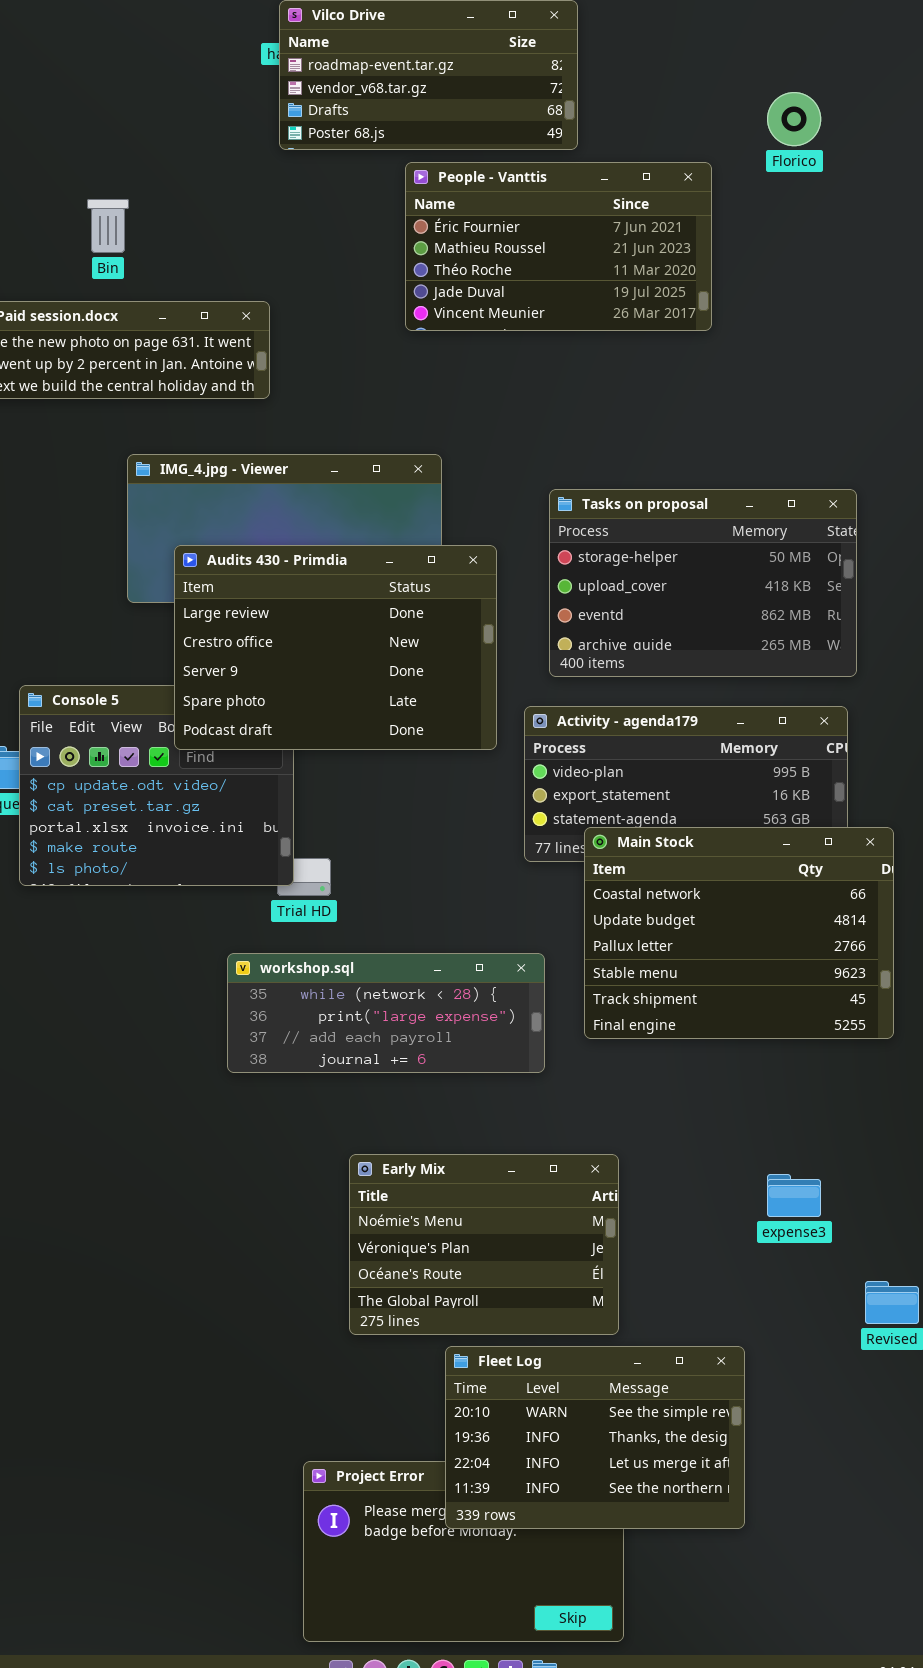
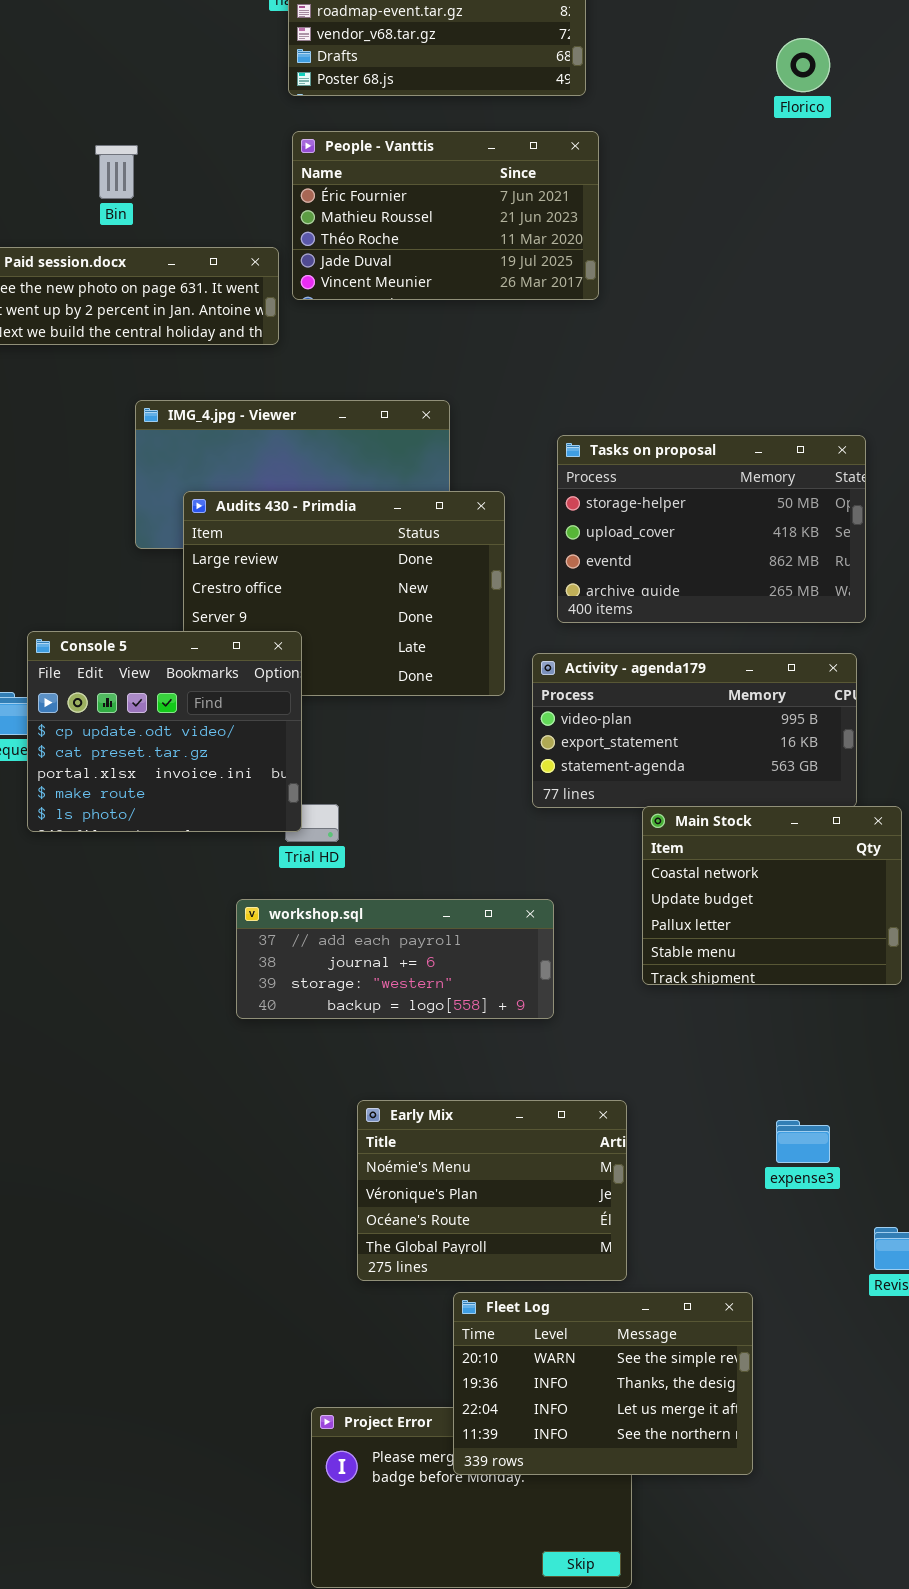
People - Vanttis: [405,162,712,331] -> [292,131,599,300], moved
Console 5: [19,685,294,886] -> [27,631,302,832], raised
Main Stock: [584,827,894,1039] -> [642,806,902,985], resized
workshop.sql: [227,953,545,1073] -> [236,899,554,1019], scrolled down 2 rows

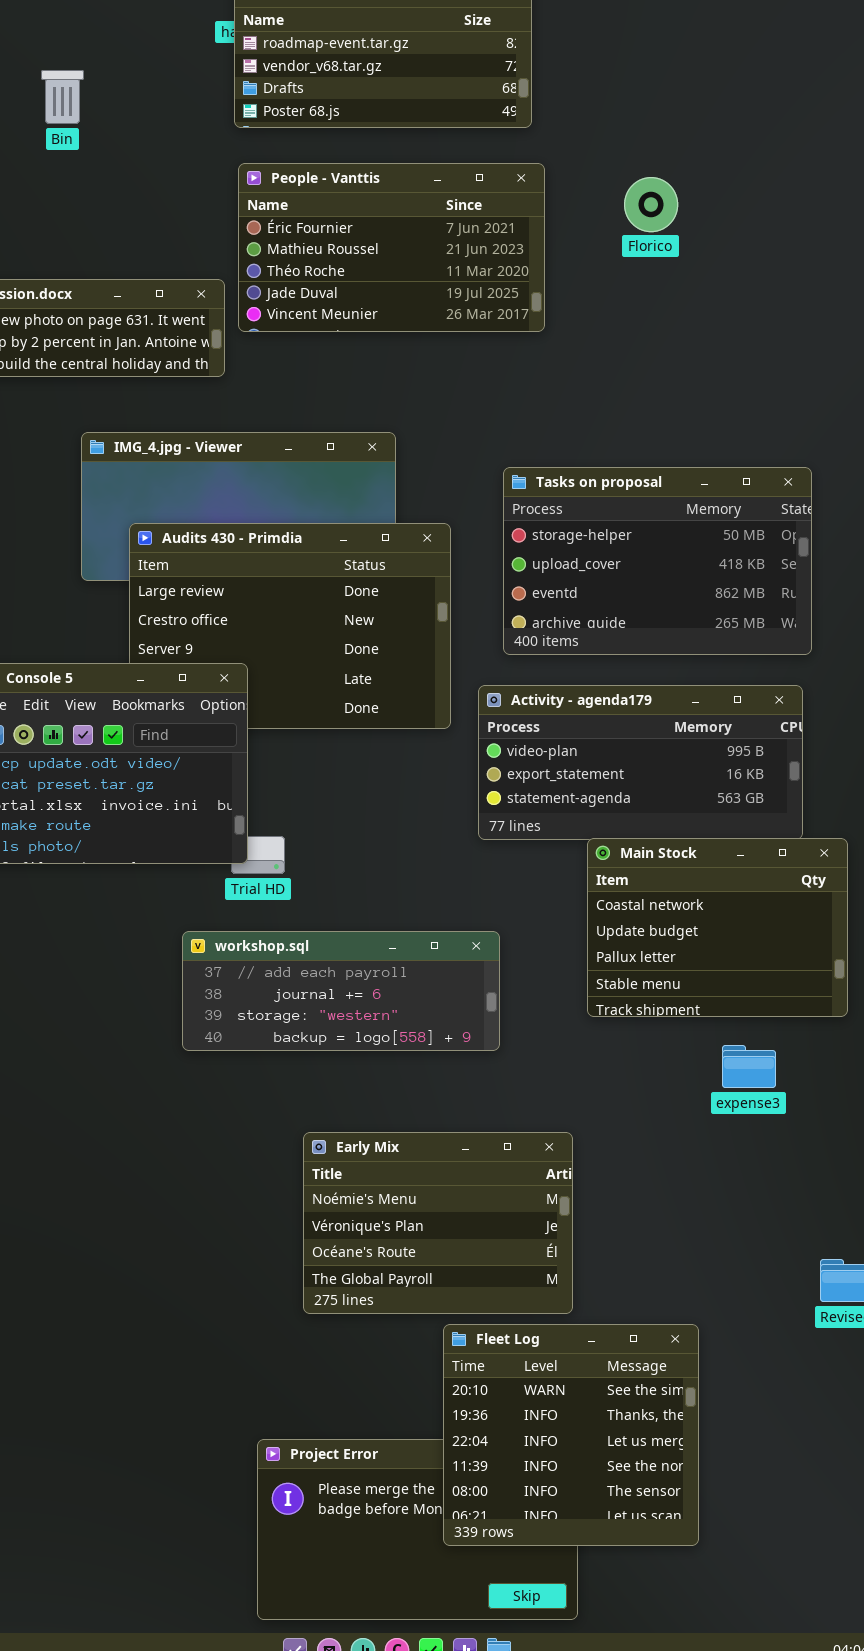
Florico: [776,38,830,92] -> [624,177,678,232], moved
Bin: [95,145,138,199] -> [41,70,84,124], moved
expense3: [776,1120,830,1163] -> [722,1045,776,1088], moved
Fleet Log: [453,1292,753,1475] -> [443,1324,699,1546], resized

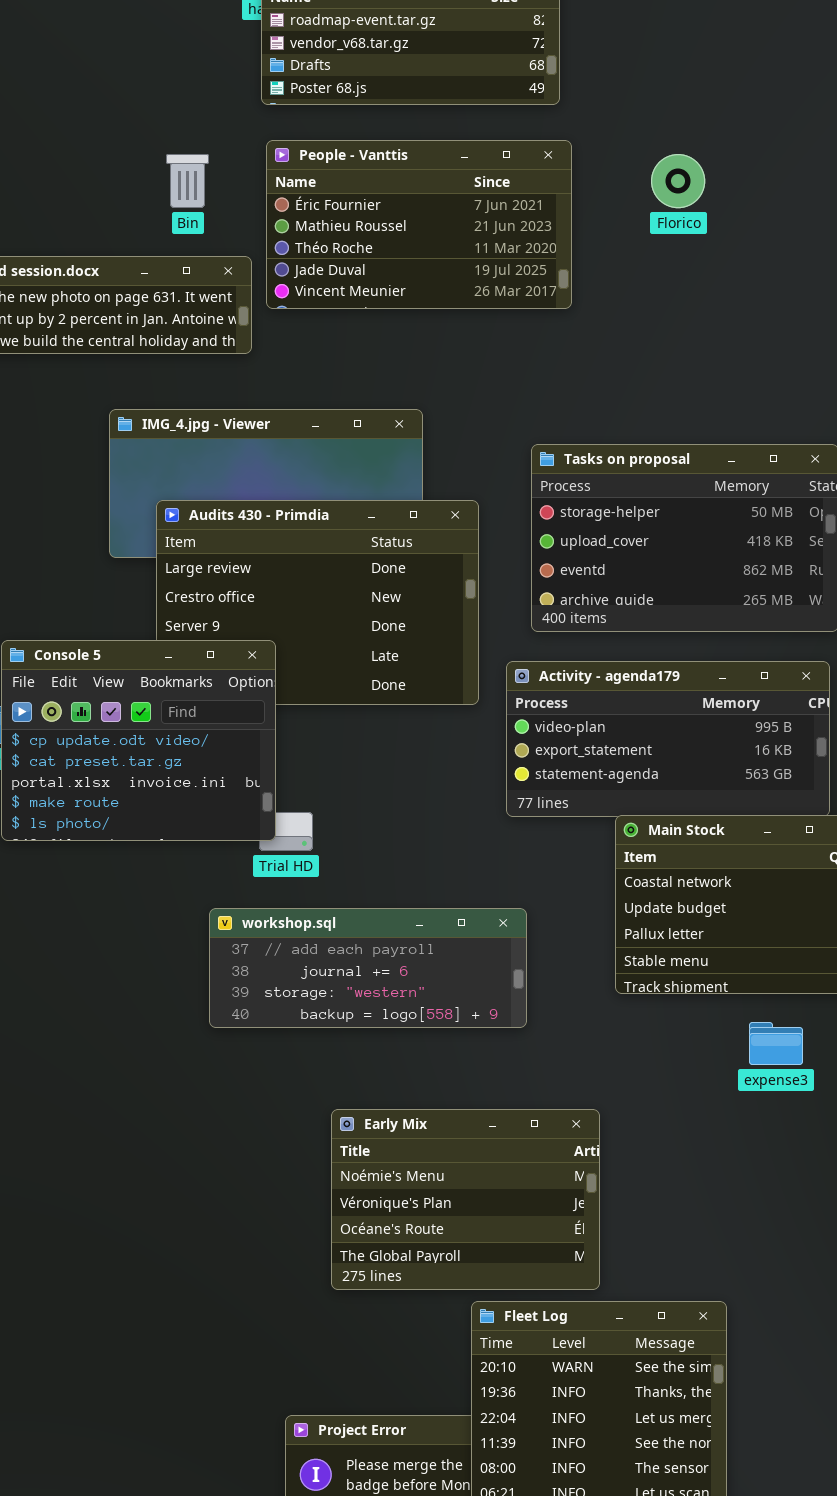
Bin: [41,70,84,124] -> [166,154,209,208], moved

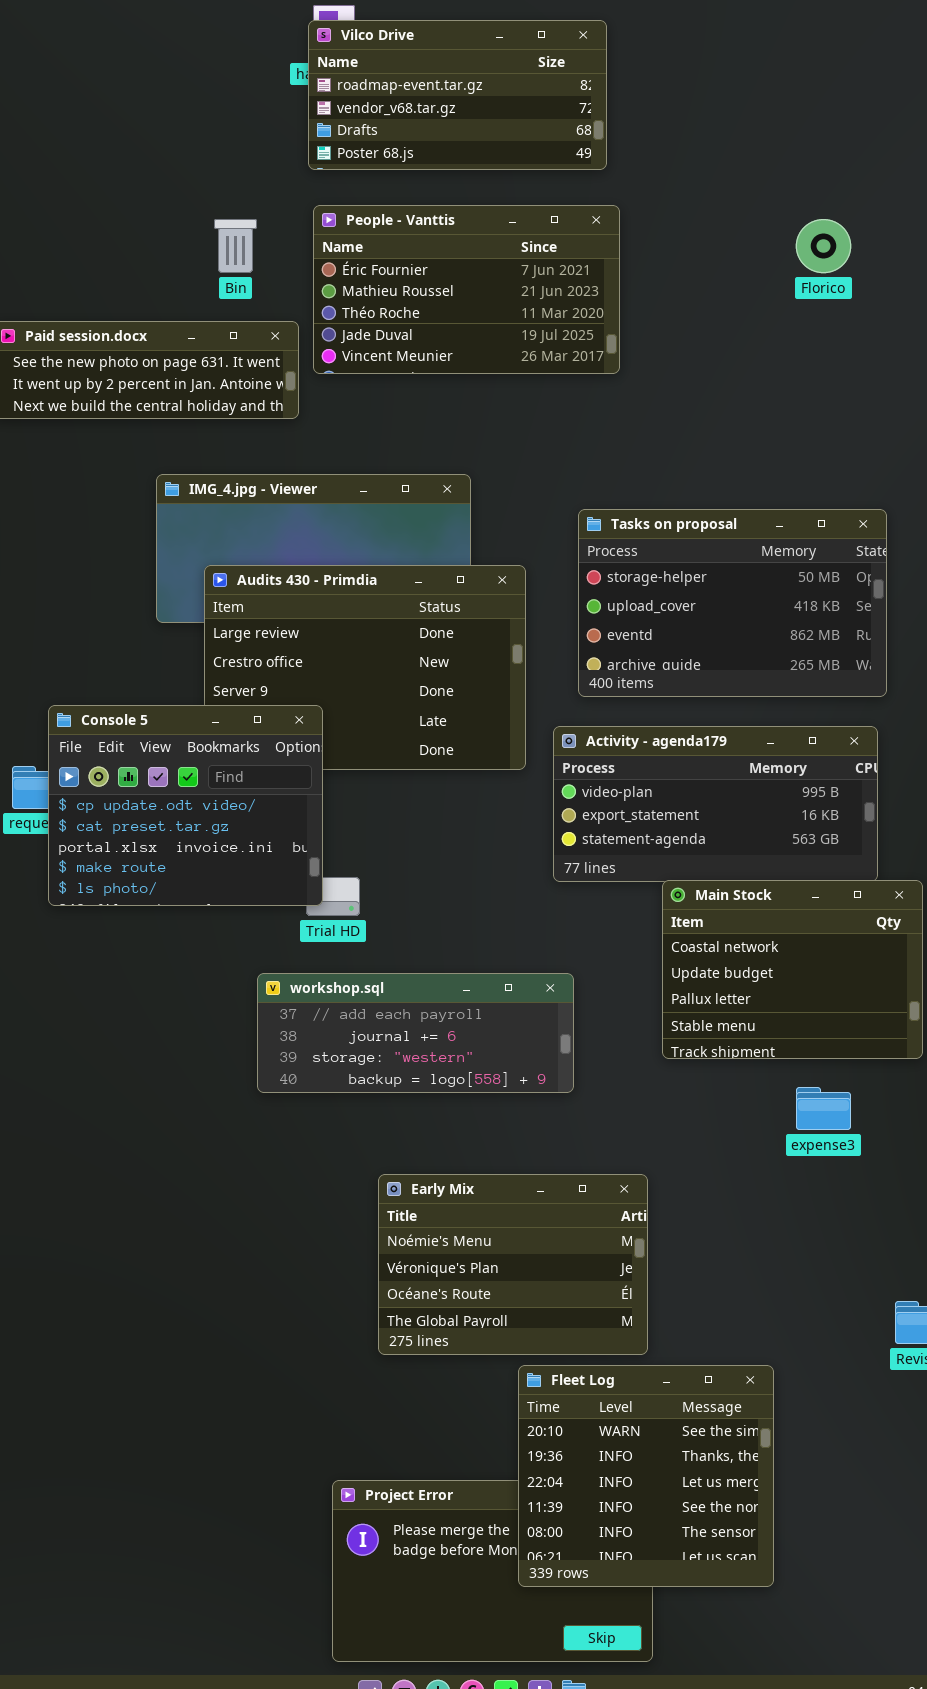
Florico: [651,154,705,208] -> [796,219,851,273], moved

